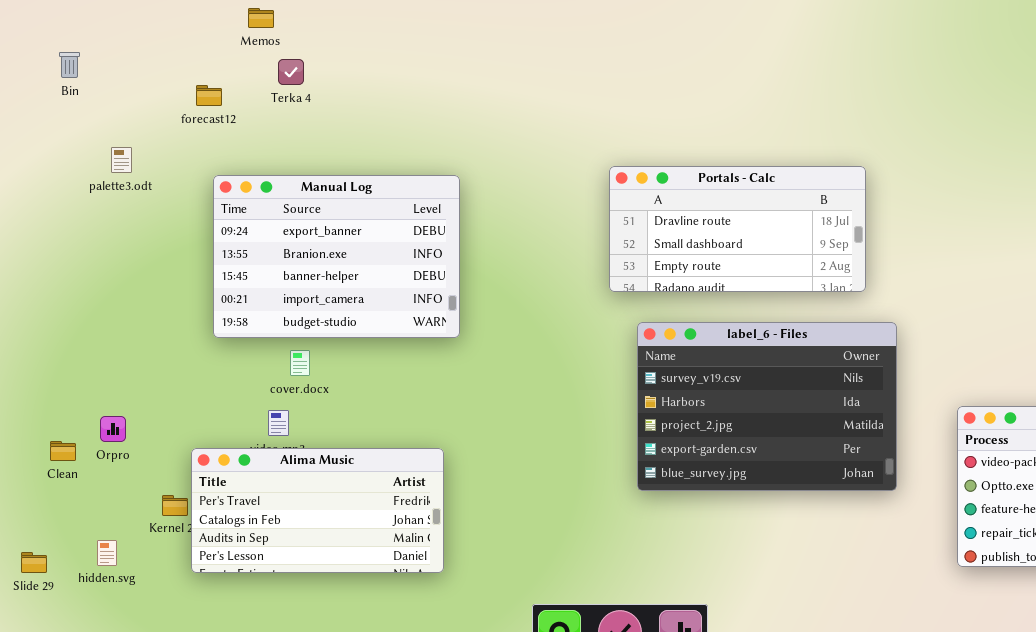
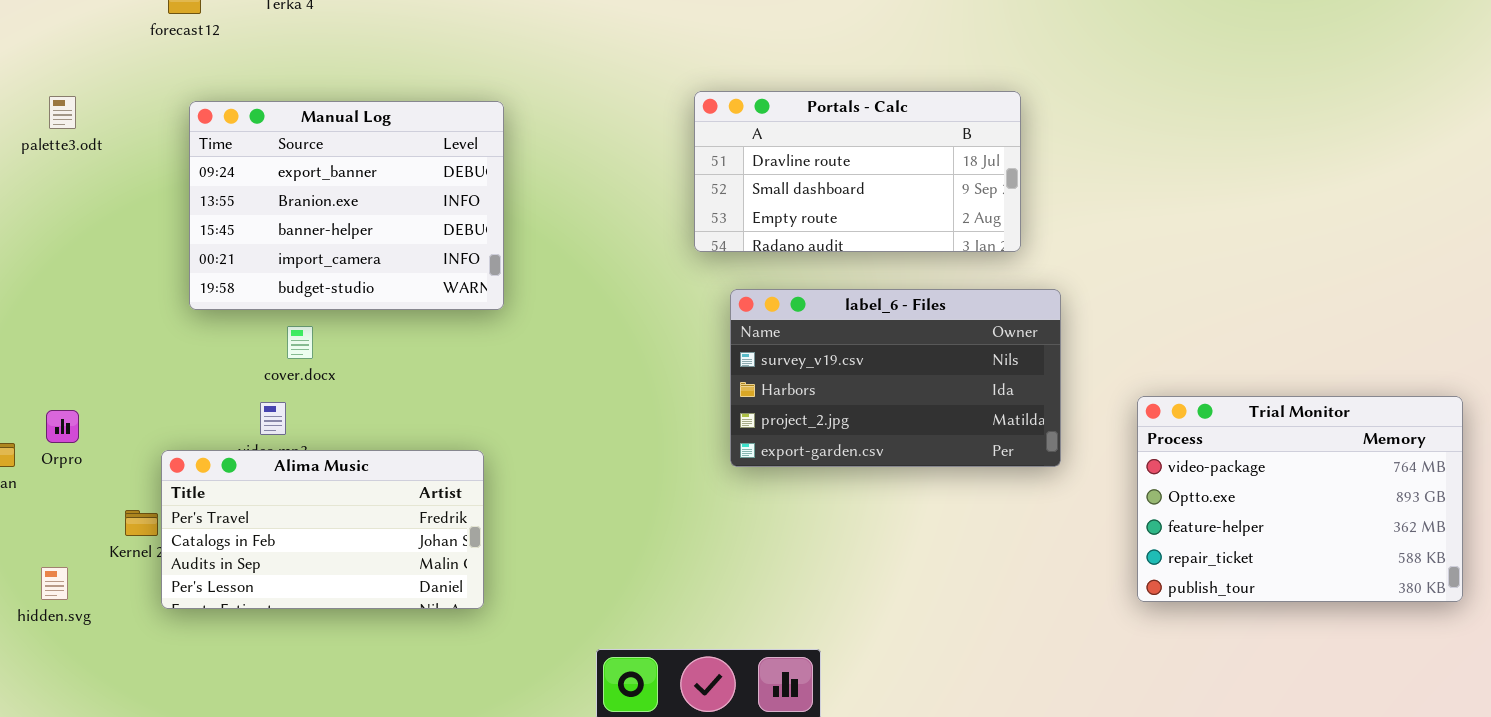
palette3.odt: [111,147,132,173] -> [49,96,76,129], moved
label_6 - Files: [637,322,897,491] -> [730,289,1061,467], resized

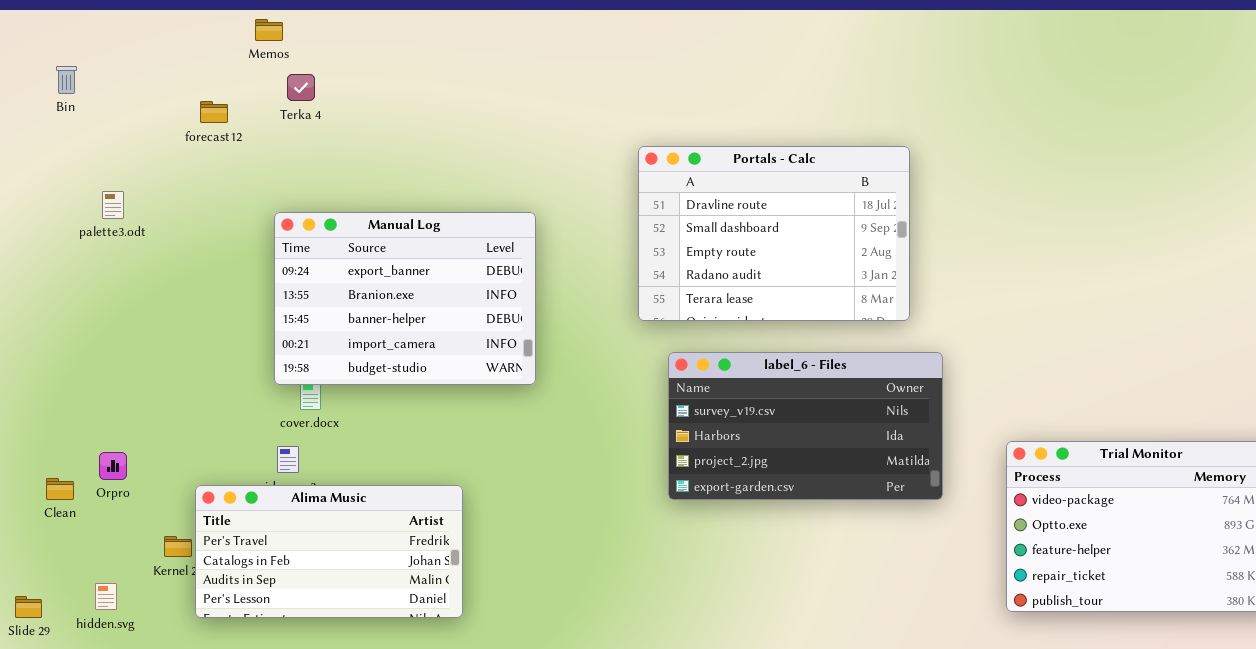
Portals - Calc: [694,91,1021,252] -> [638,146,910,321], resized
Manual Log: [189,101,504,310] -> [274,212,536,385], moved

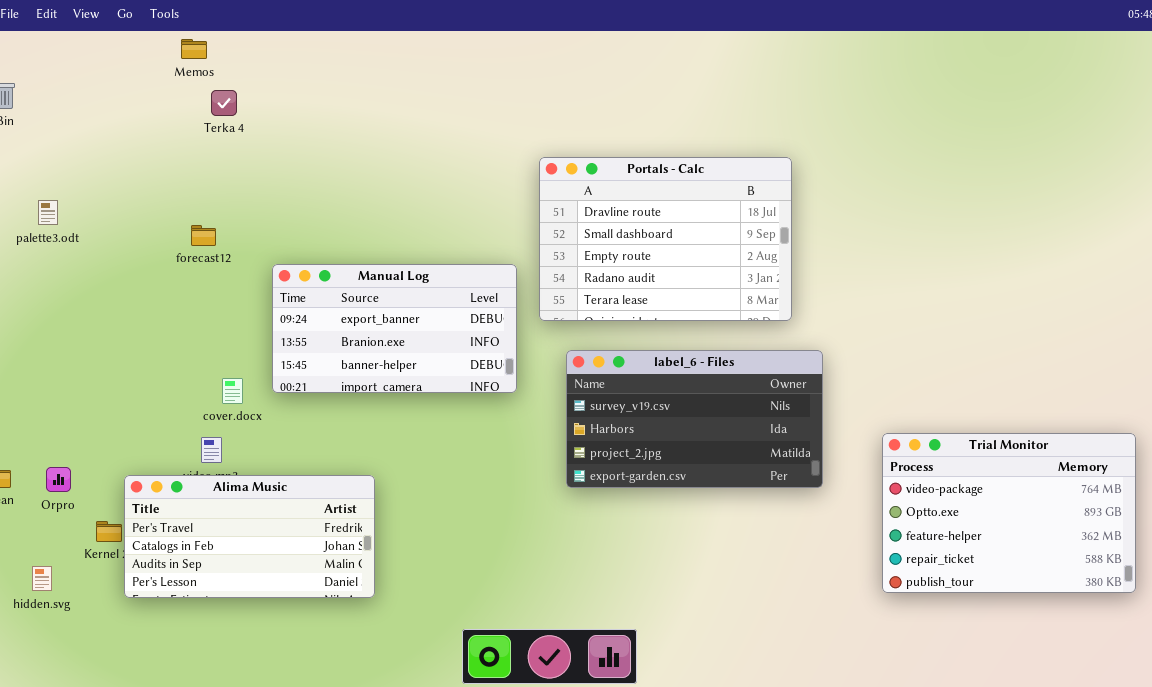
forecast12: [200,101,228,123] -> [191,225,216,246], moved
Manual Log: [274,212,536,385] -> [272,264,517,393], moved, resized
Orpro: [99,452,127,480] -> [46,467,71,492], moved

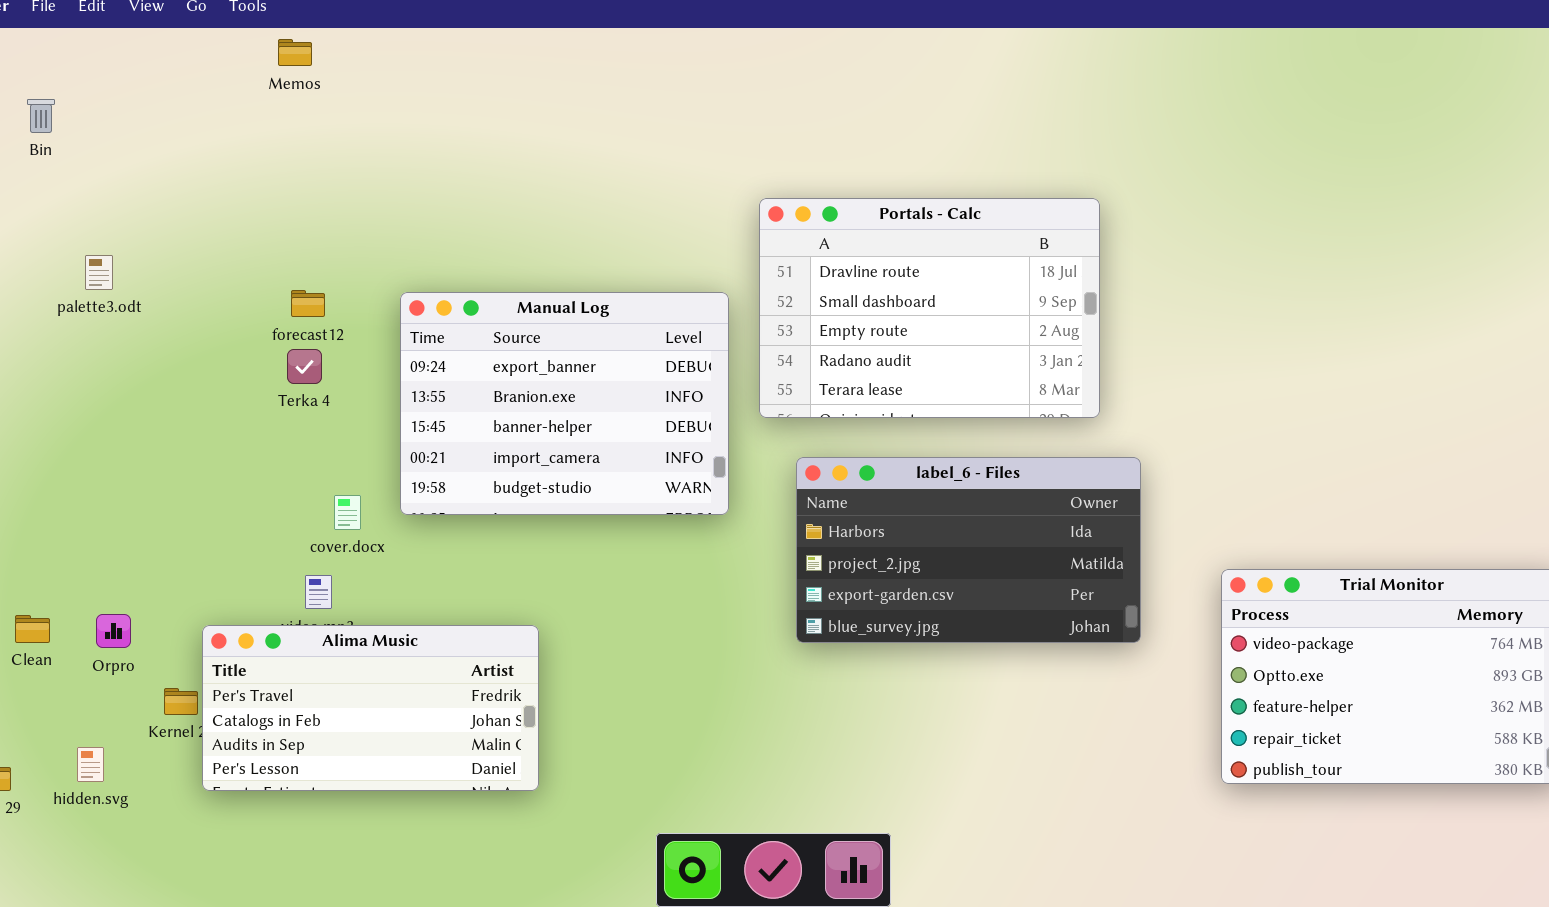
Terka 4: [211,90,237,116] -> [287,349,322,384], moved
Manual Log: [272,264,517,393] -> [400,292,729,515], resized
label_6 - Files: [566,350,823,488] -> [796,457,1141,643], scrolled down 1 row

